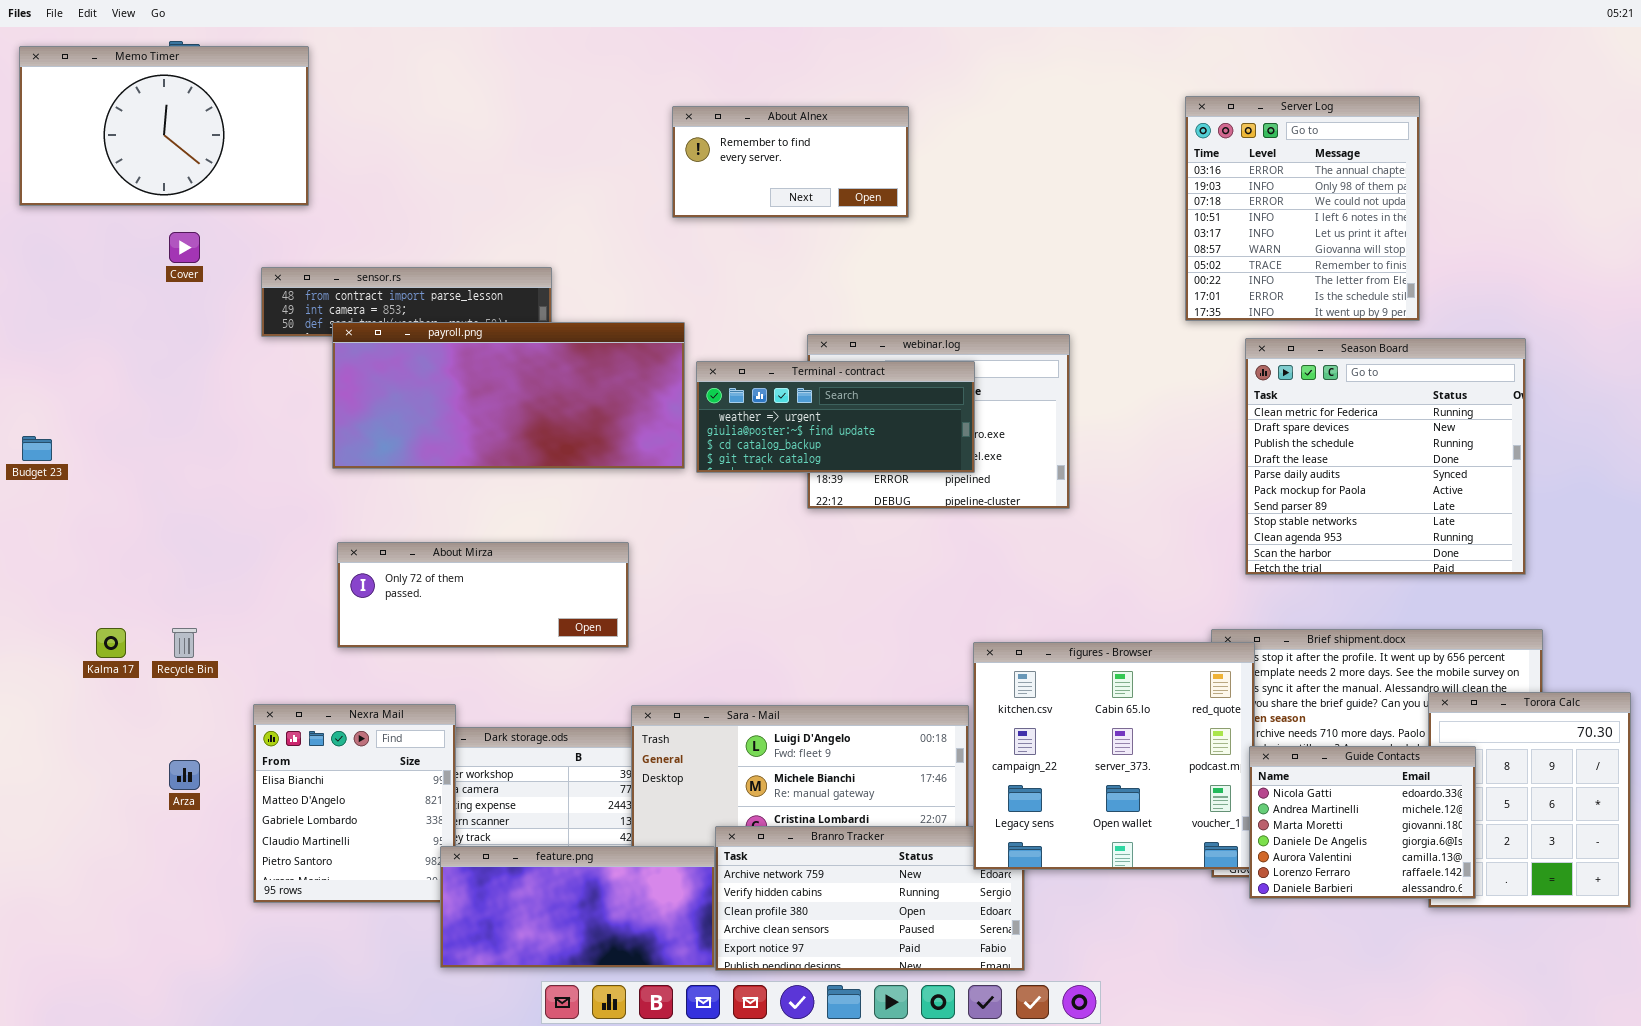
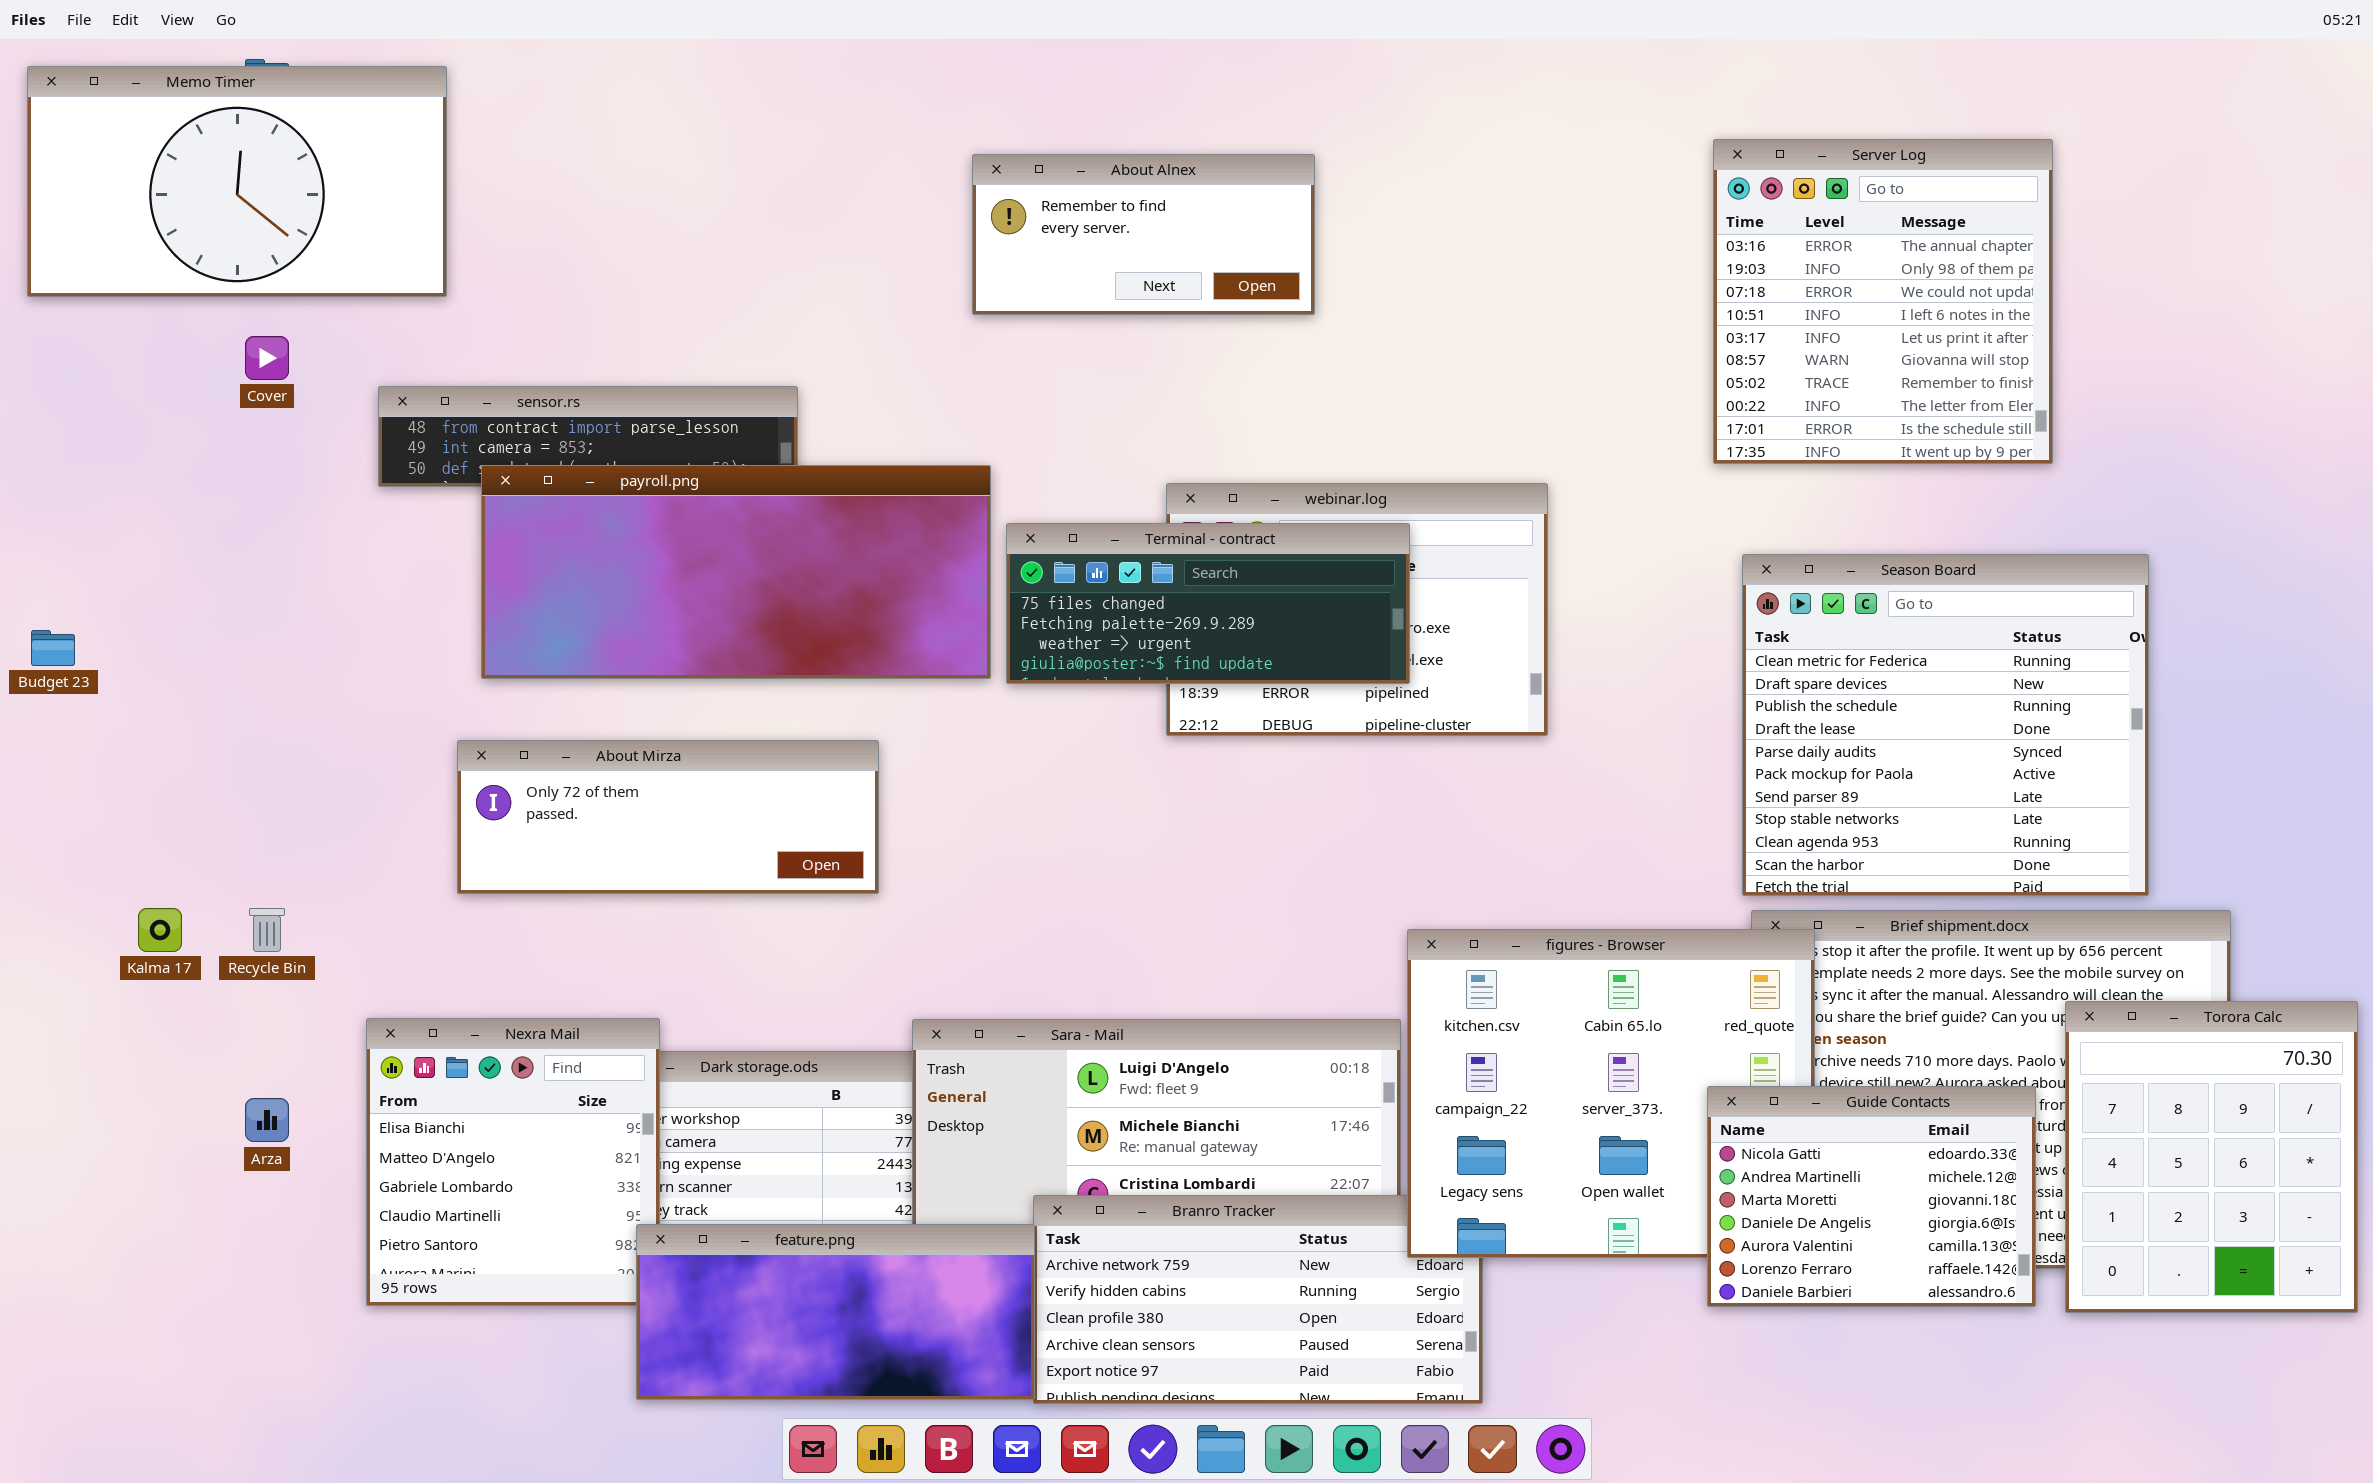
Season Board: [1245,338,1526,575] -> [1742,554,2149,896], moved
Terminal - contract: [696,361,975,473] -> [1006,523,1410,684], scrolled up 2 rows
About Mirza: [337,542,629,648] -> [457,740,879,894], moved
Guide Contacts: [1249,746,1476,899] -> [1707,1086,2036,1307], moved

